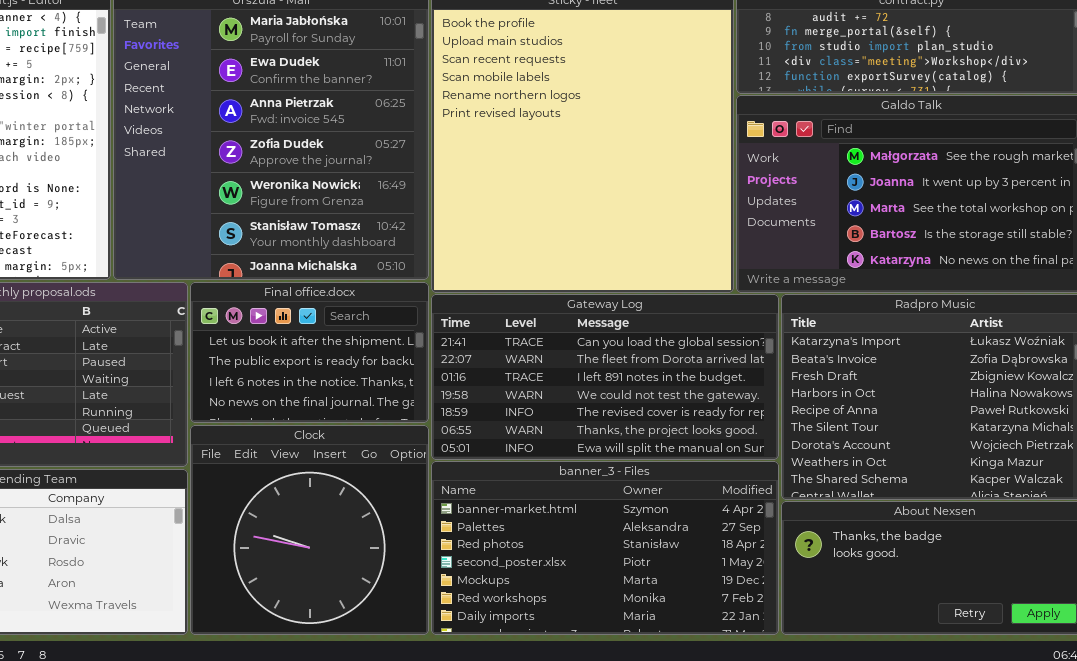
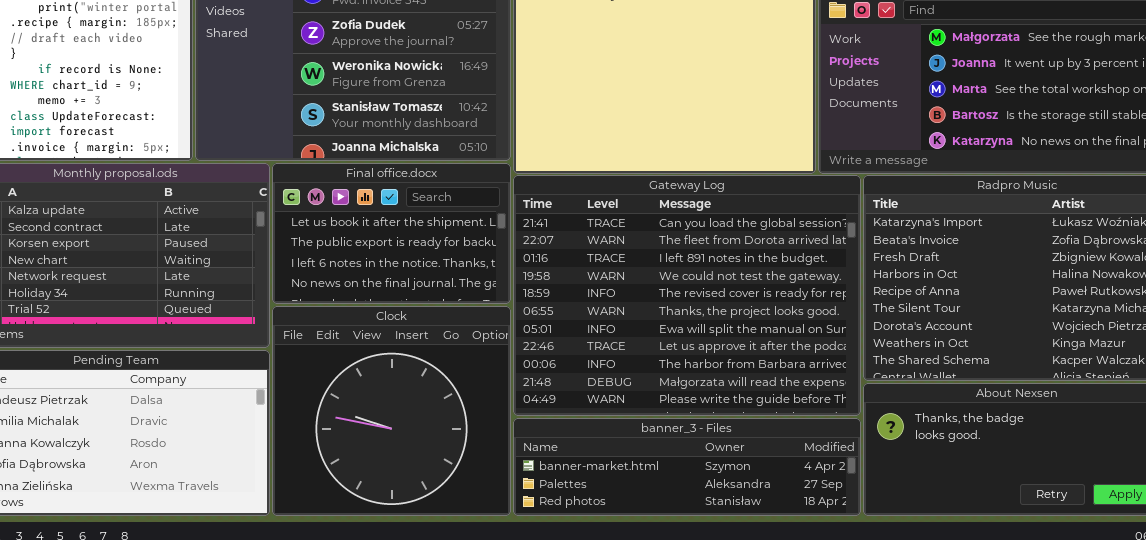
Gateway Log: [431,294,779,460] -> [513,175,861,416], resized
banner_3 - Files: [431,461,779,635] -> [513,418,861,516], resized

